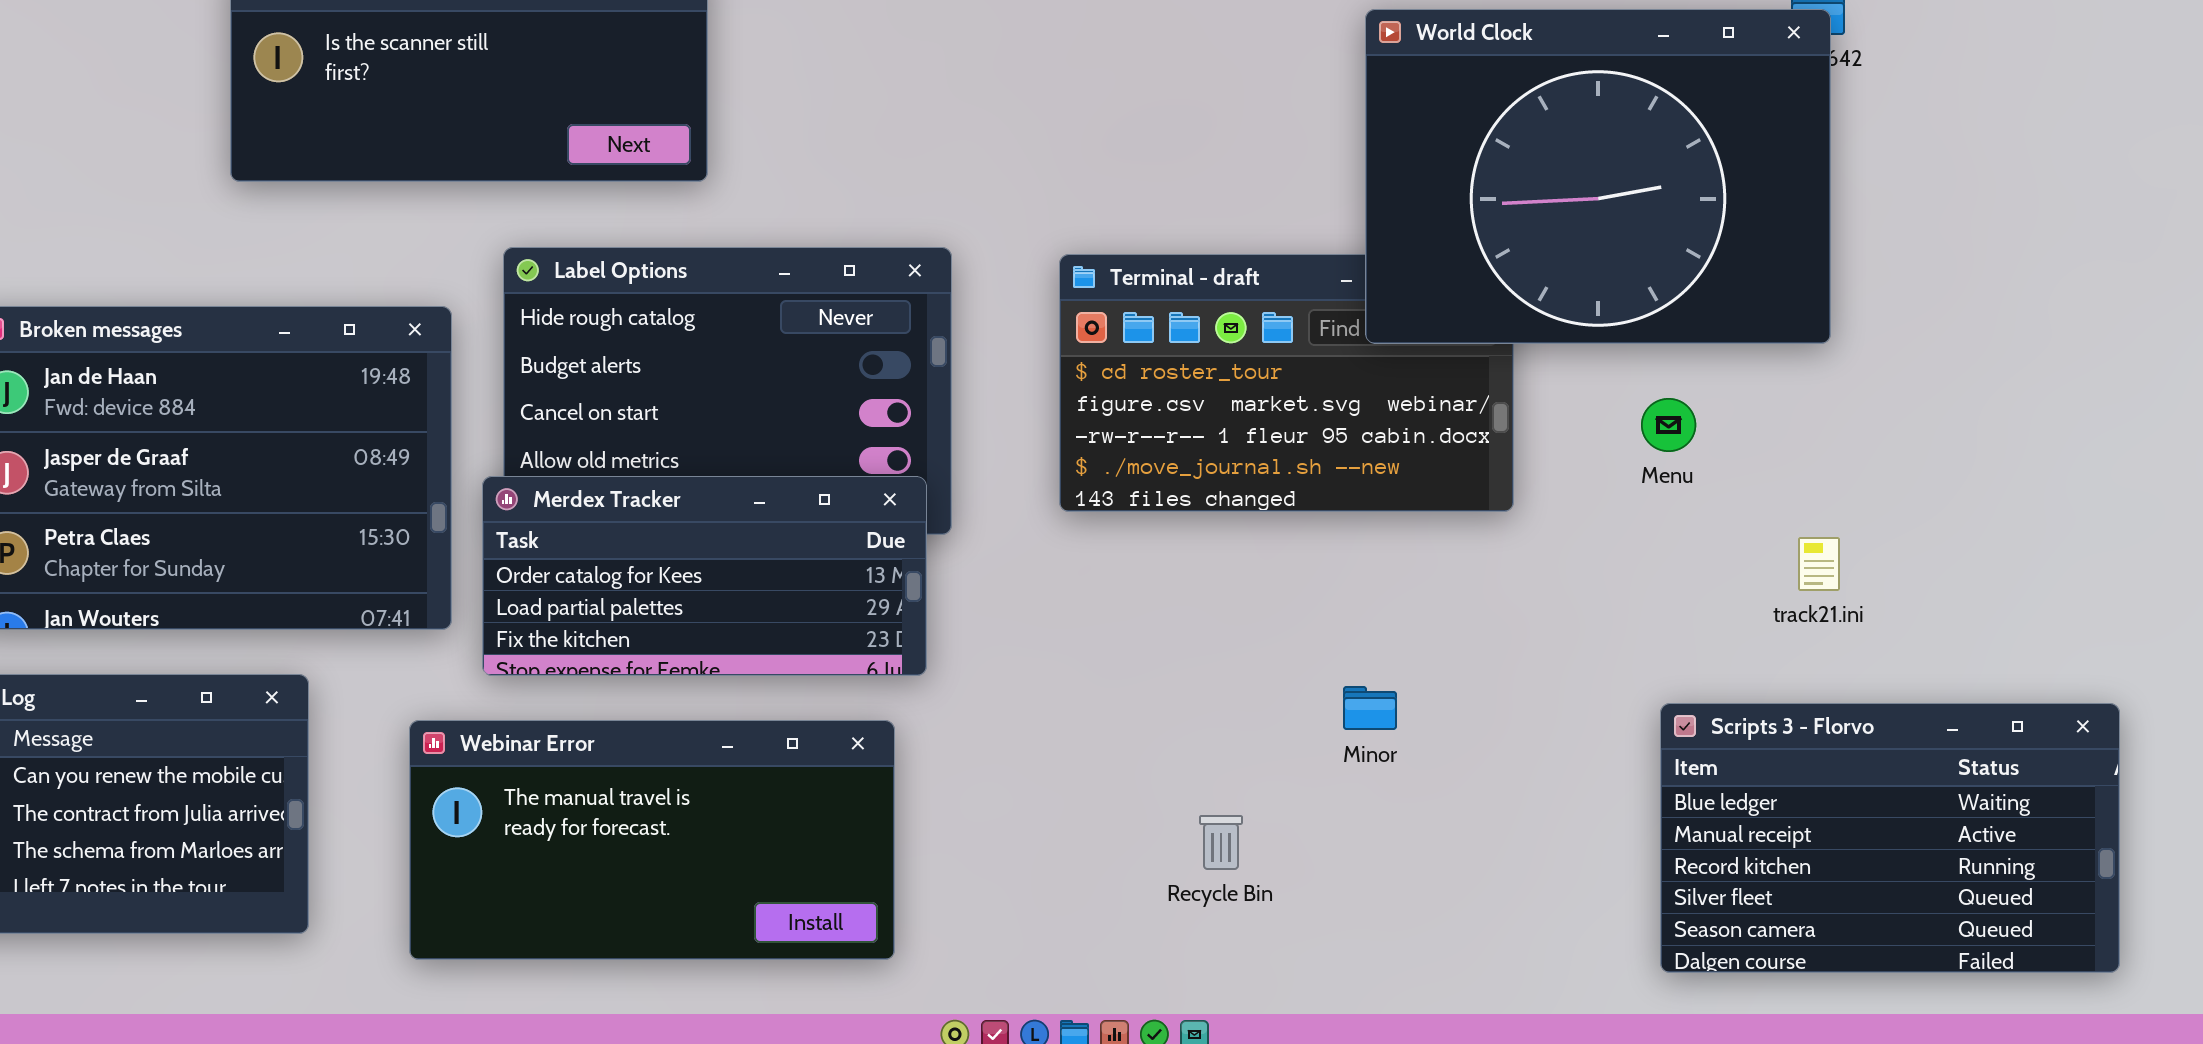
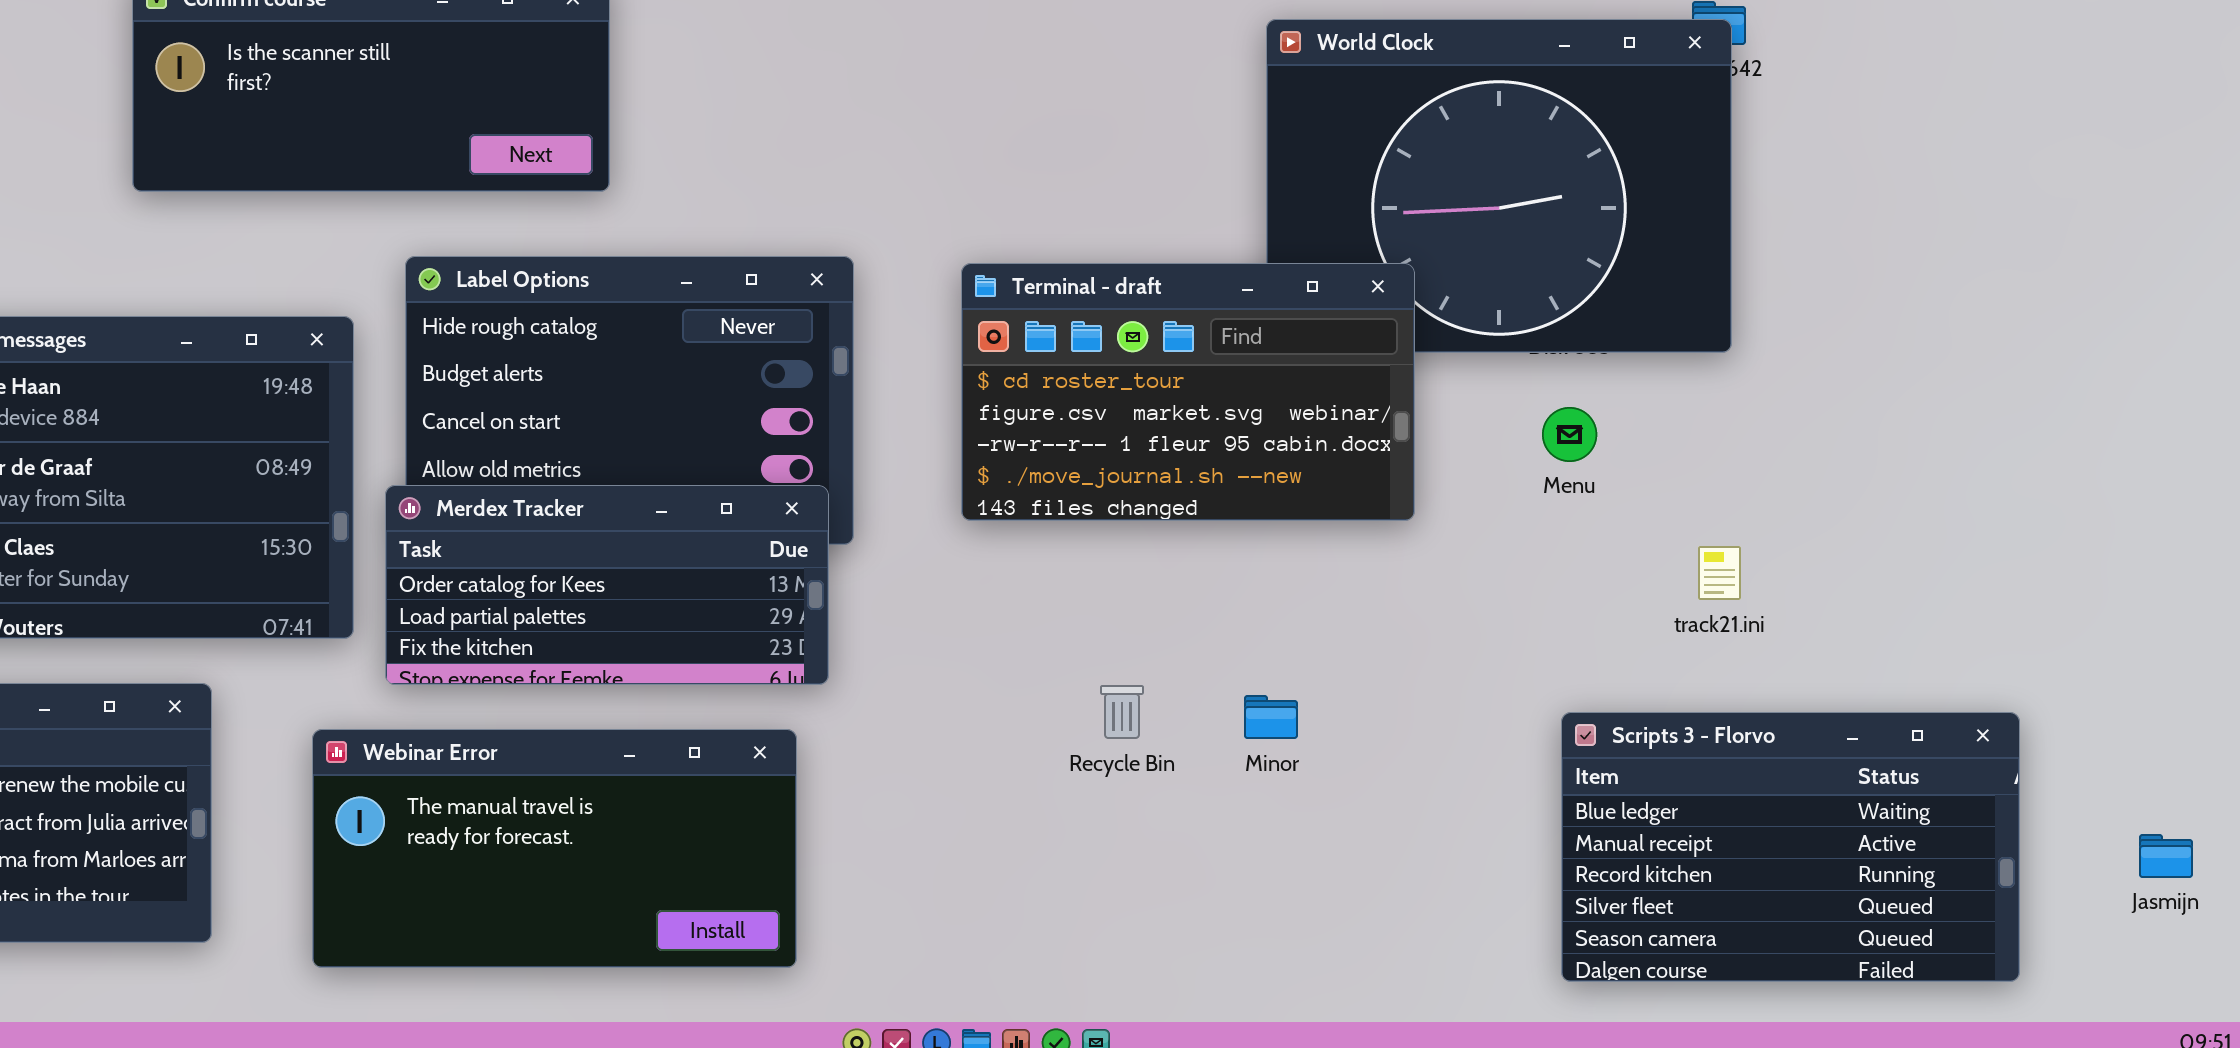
Terminal - draft: [1059,254,1514,512] -> [961,263,1415,521], raised
Recycle Bin: [1199,815,1243,870] -> [1100,685,1144,739], moved

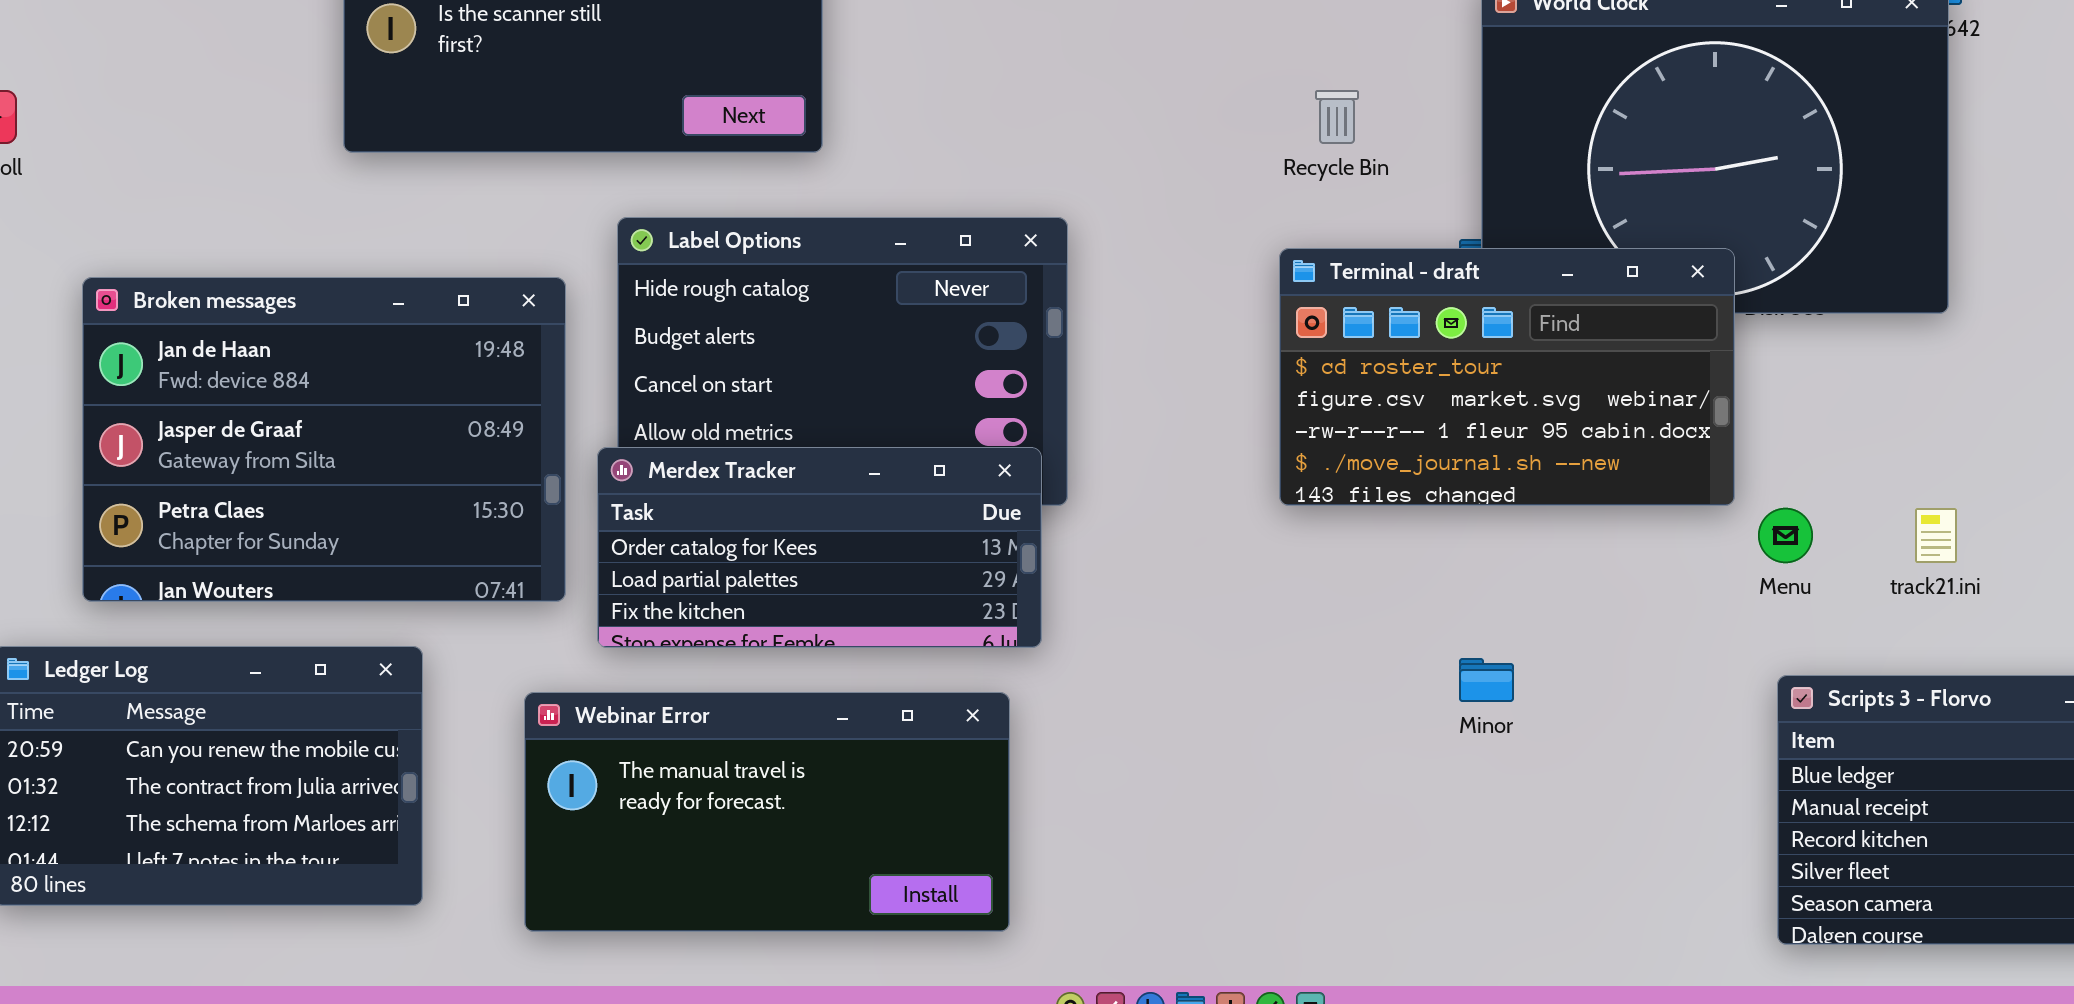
Terminal - draft: [961,263,1415,521] -> [1279,248,1735,506], moved
Menu: [1542,407,1597,462] -> [1758,508,1813,563], moved
Recycle Bin: [1100,685,1144,739] -> [1315,90,1359,144], moved

